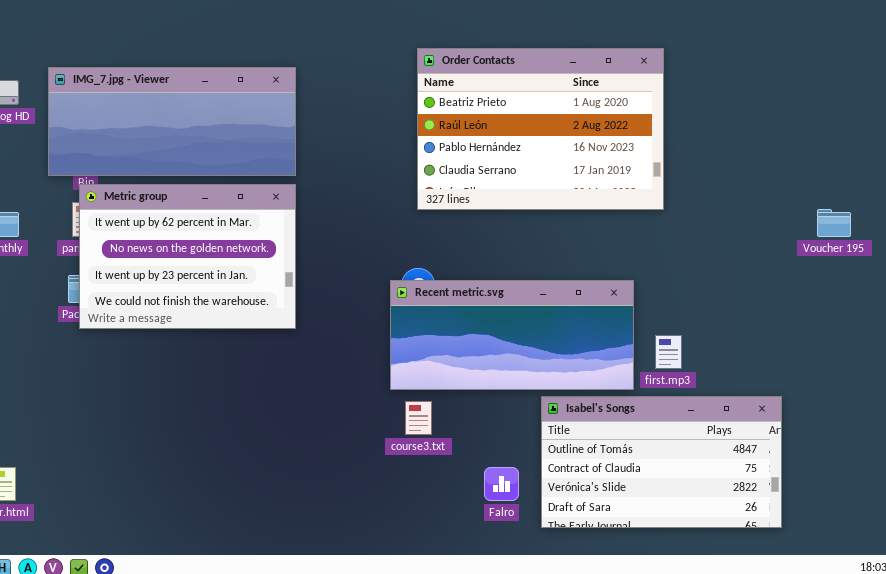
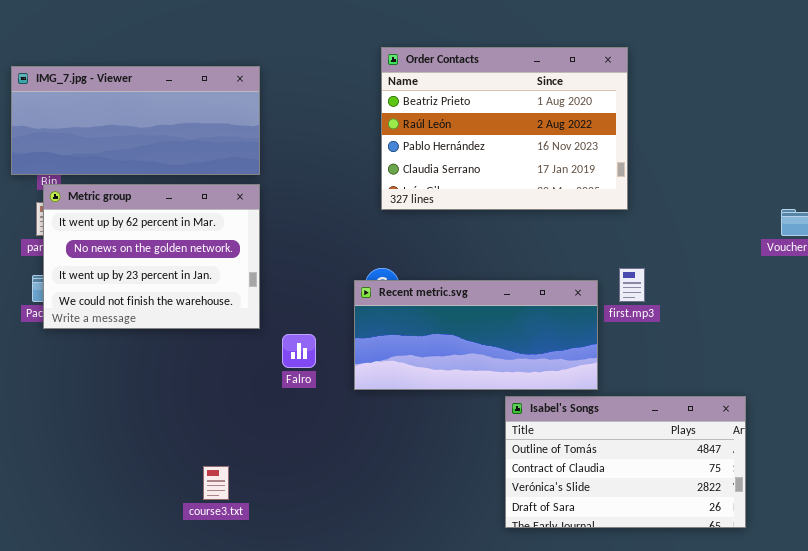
first.mp3: [655,335,682,369] -> [619,268,645,302], moved
course3.txt: [405,401,432,435] -> [203,466,229,500], moved
Falro: [484,467,519,501] -> [282,334,316,368], moved

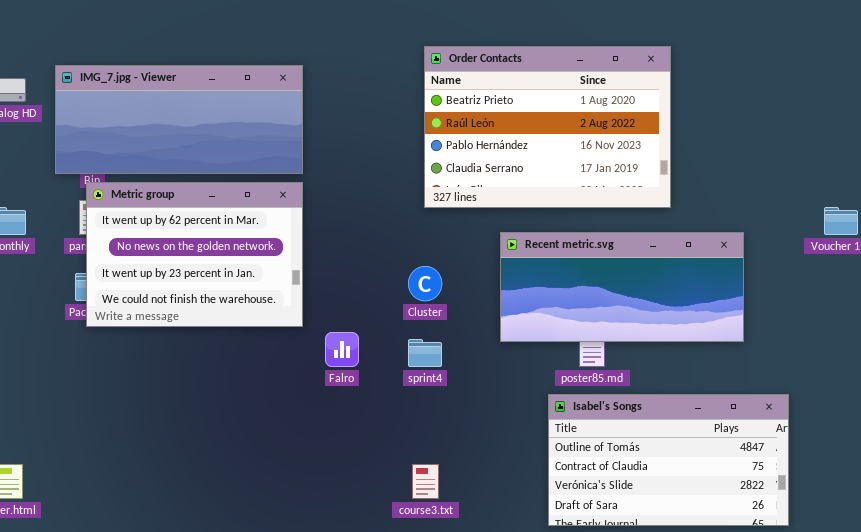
Recent metric.svg: [354,280,598,390] -> [500,232,744,342], moved
course3.txt: [203,466,229,500] -> [412,464,439,499], moved

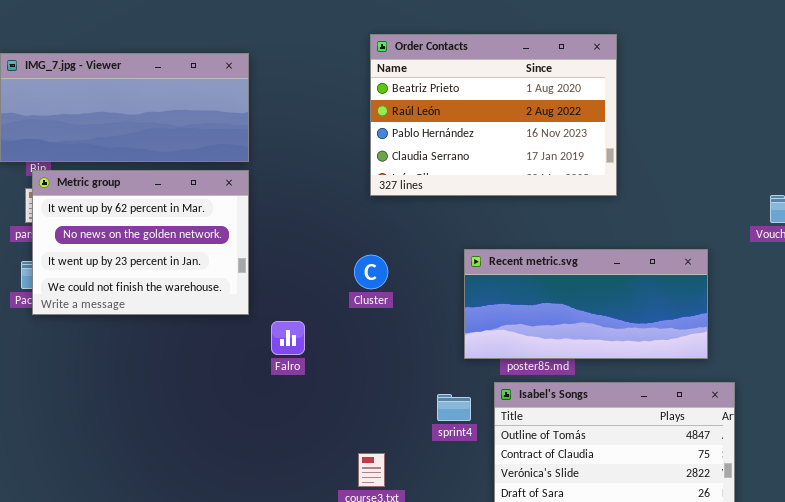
Recent metric.svg: [500,232,744,342] -> [464,249,708,359], moved
sprint4: [408,339,442,367] -> [437,394,471,421], moved

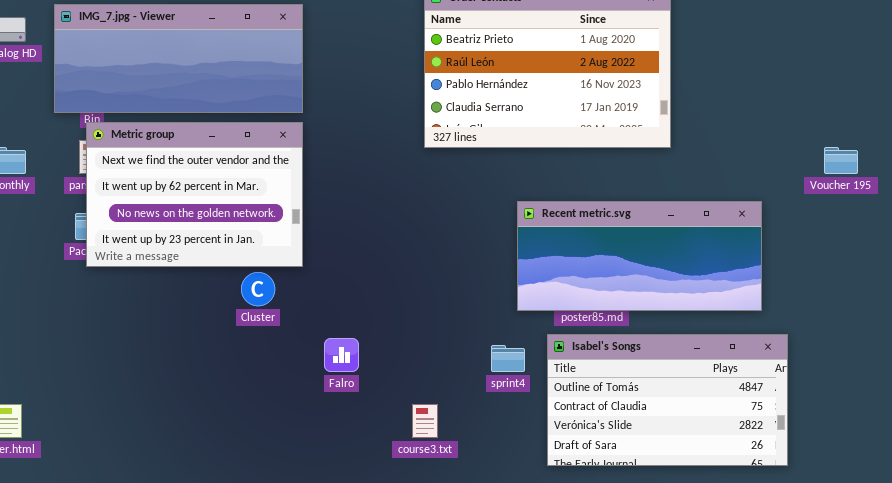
Metric group: [32,170,249,315] -> [86,122,303,267], scrolled up 1 row
Cluster: [354,255,388,289] -> [241,272,275,306], moved
Falro: [271,321,305,355] -> [324,338,359,372], moved

